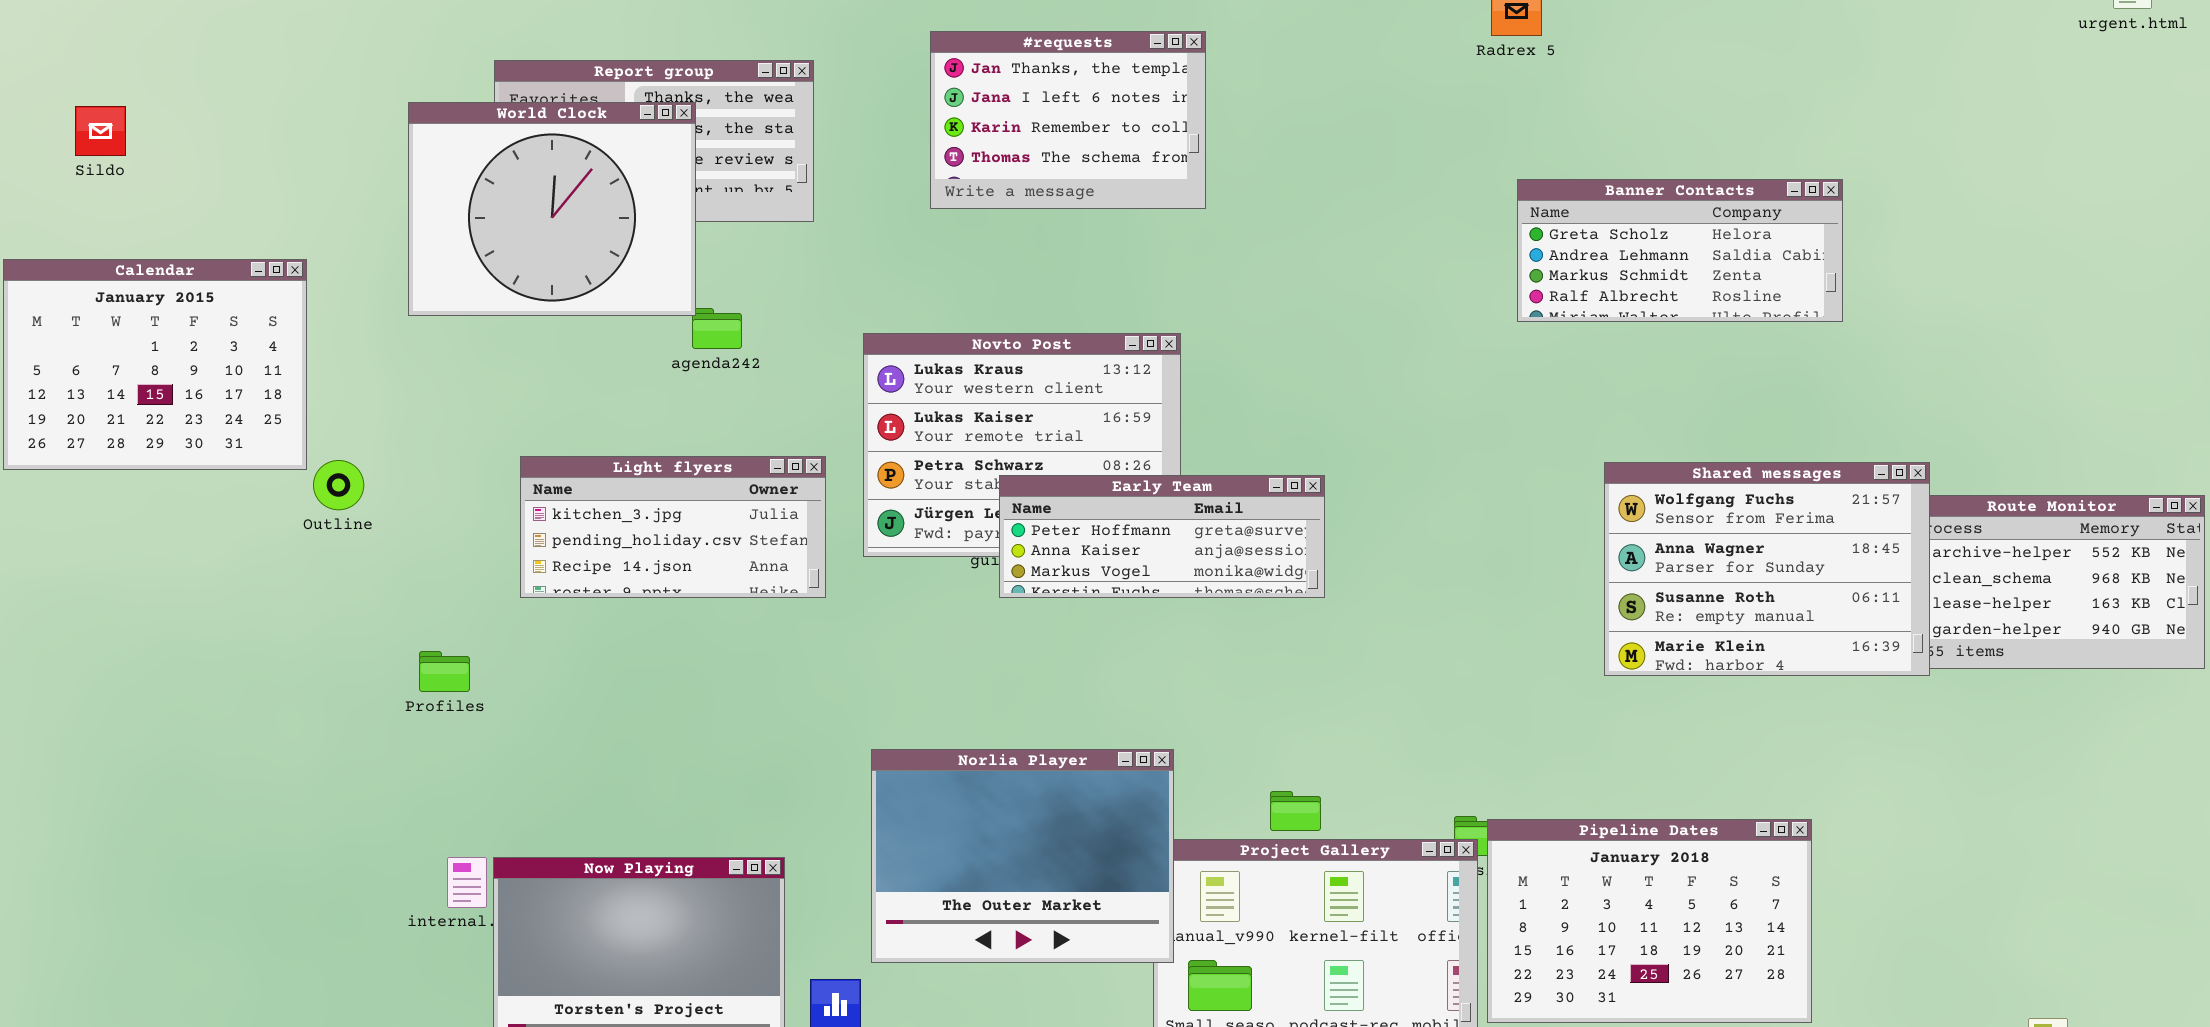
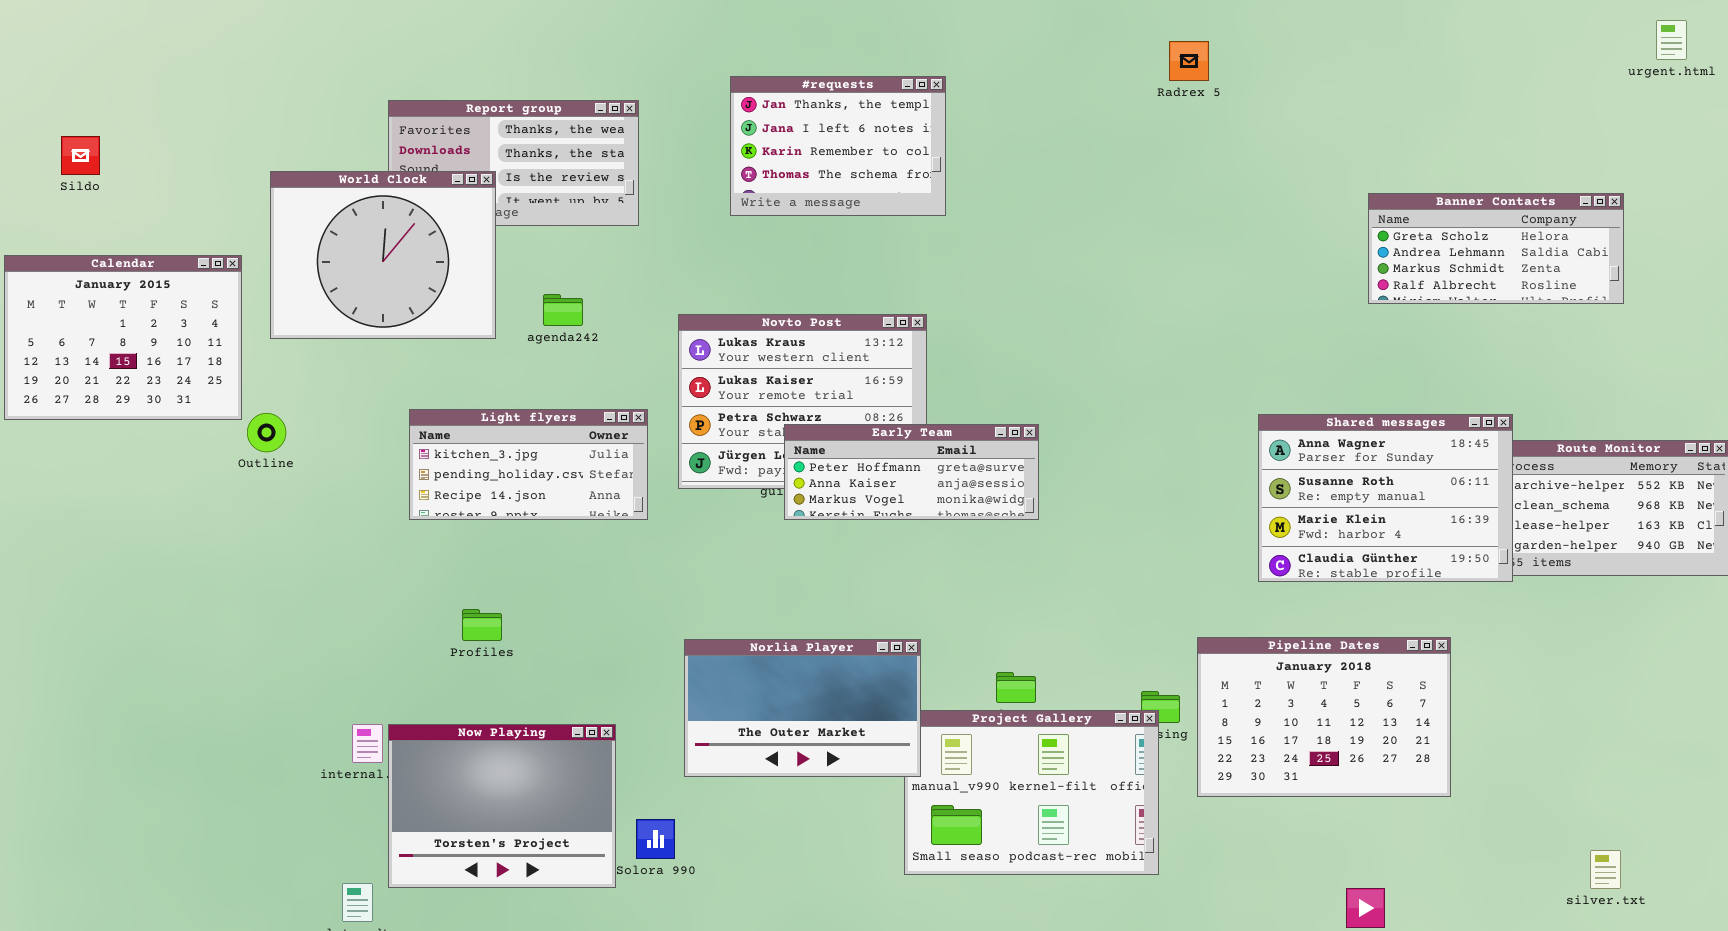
World Clock: [408,102,696,316] -> [270,171,496,339], moved
Banner Contacts: [1517,179,1843,322] -> [1368,193,1624,304], moved
Shared messages: [1604,462,1930,676] -> [1258,414,1513,582], scrolled down 1 row
Profiles: [419,651,470,692] -> [462,609,502,641], moved
Norlia Player: [871,749,1174,963] -> [684,639,921,777], resized
Pipeline Dates: [1487,819,1812,1023] -> [1197,637,1451,797], moved

